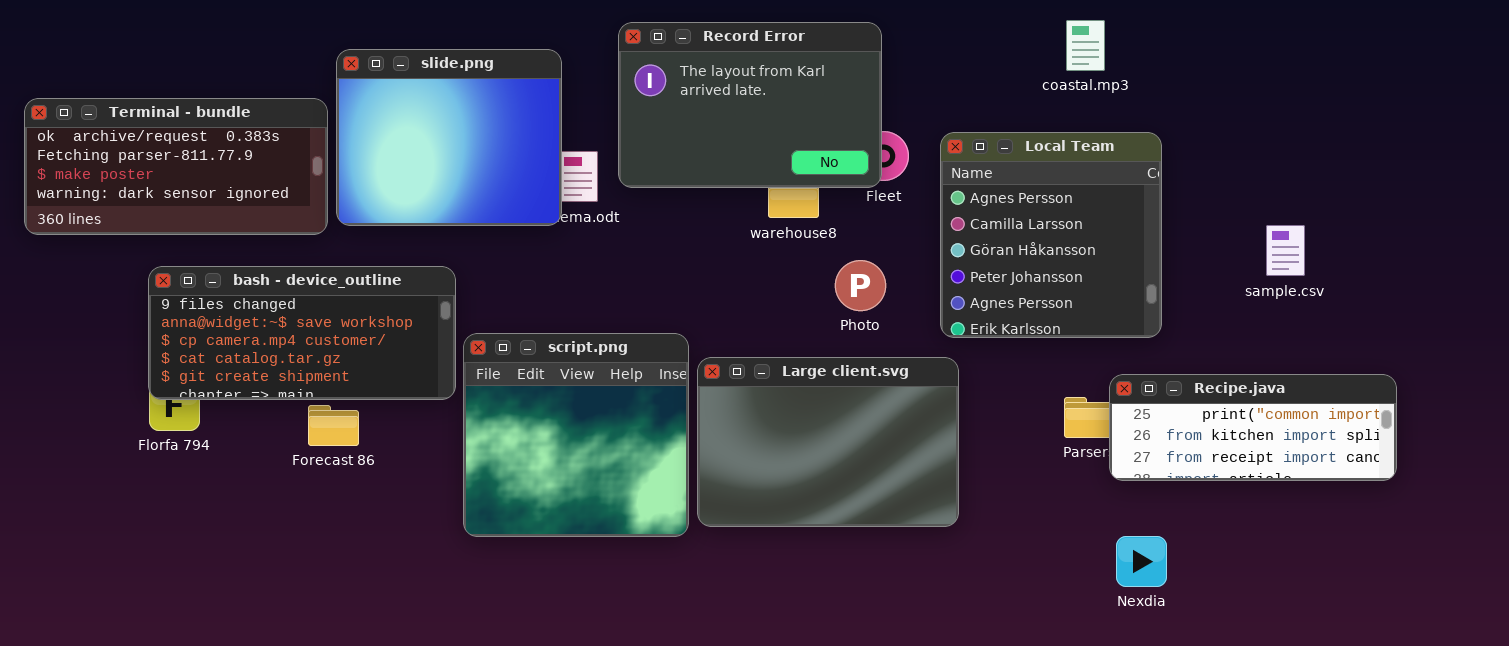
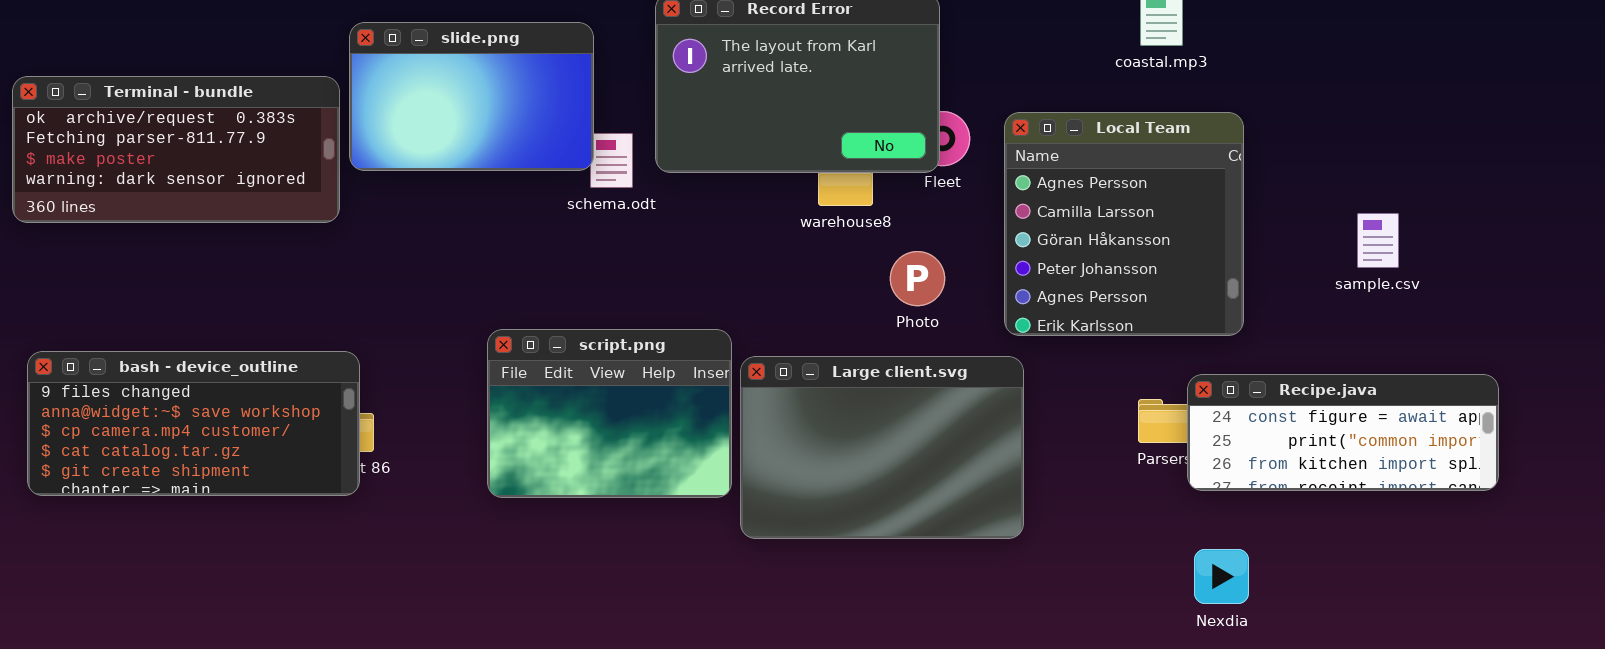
slide.png: [336,49,562,226] -> [349,22,594,171], resized
bash - device_outline: [148,266,456,400] -> [27,351,360,496], moved
script.png: [463,333,689,537] -> [487,329,732,498], resized
Recipe.java: [1109,374,1397,481] -> [1187,374,1499,491], scrolled up 1 row

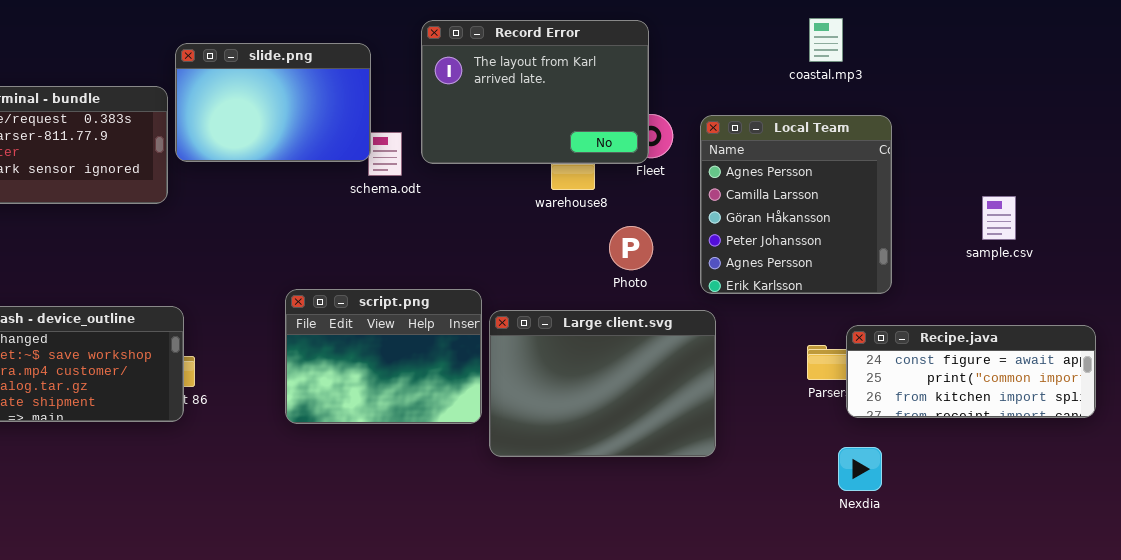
Nexdia: [1194,549,1249,604] -> [838,447,882,491], moved

